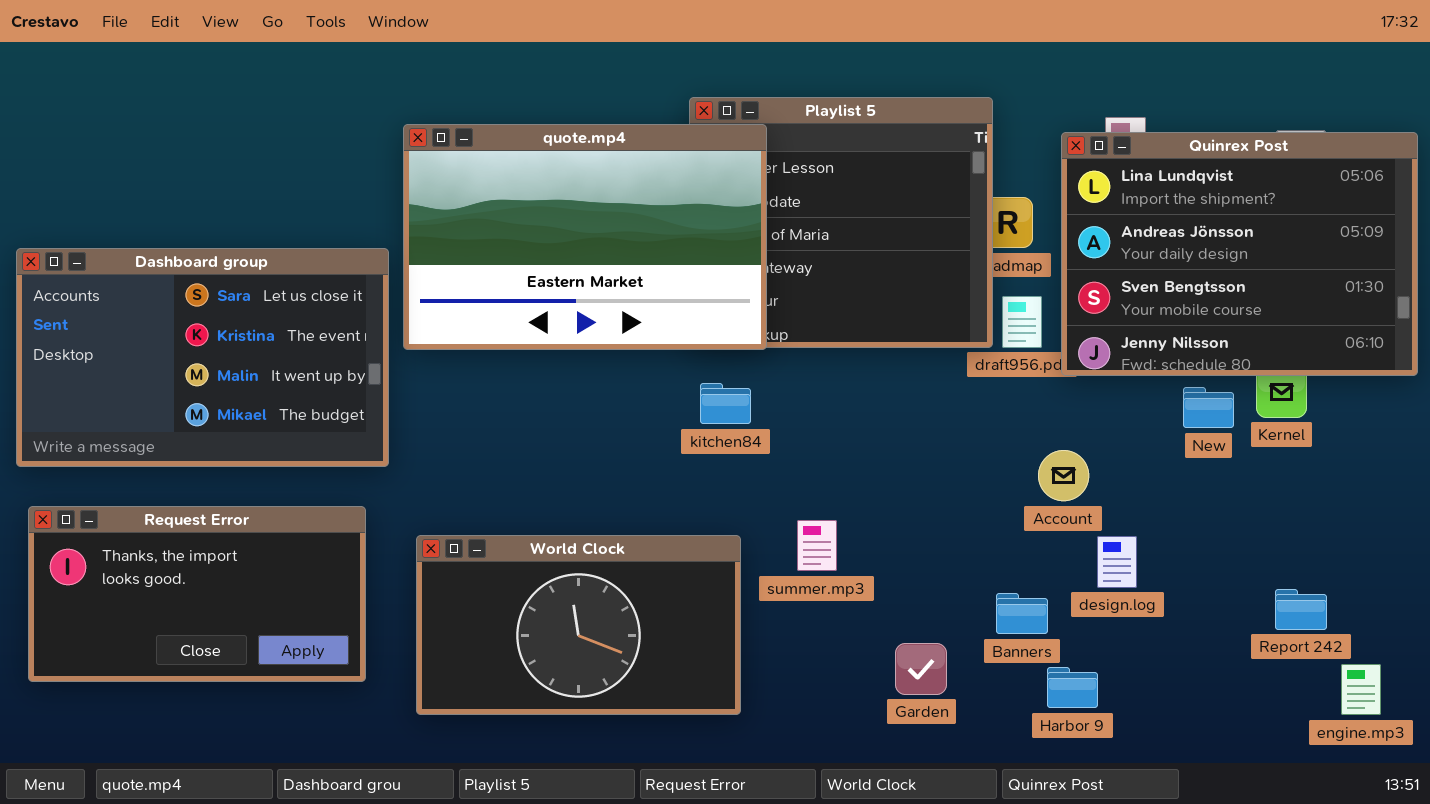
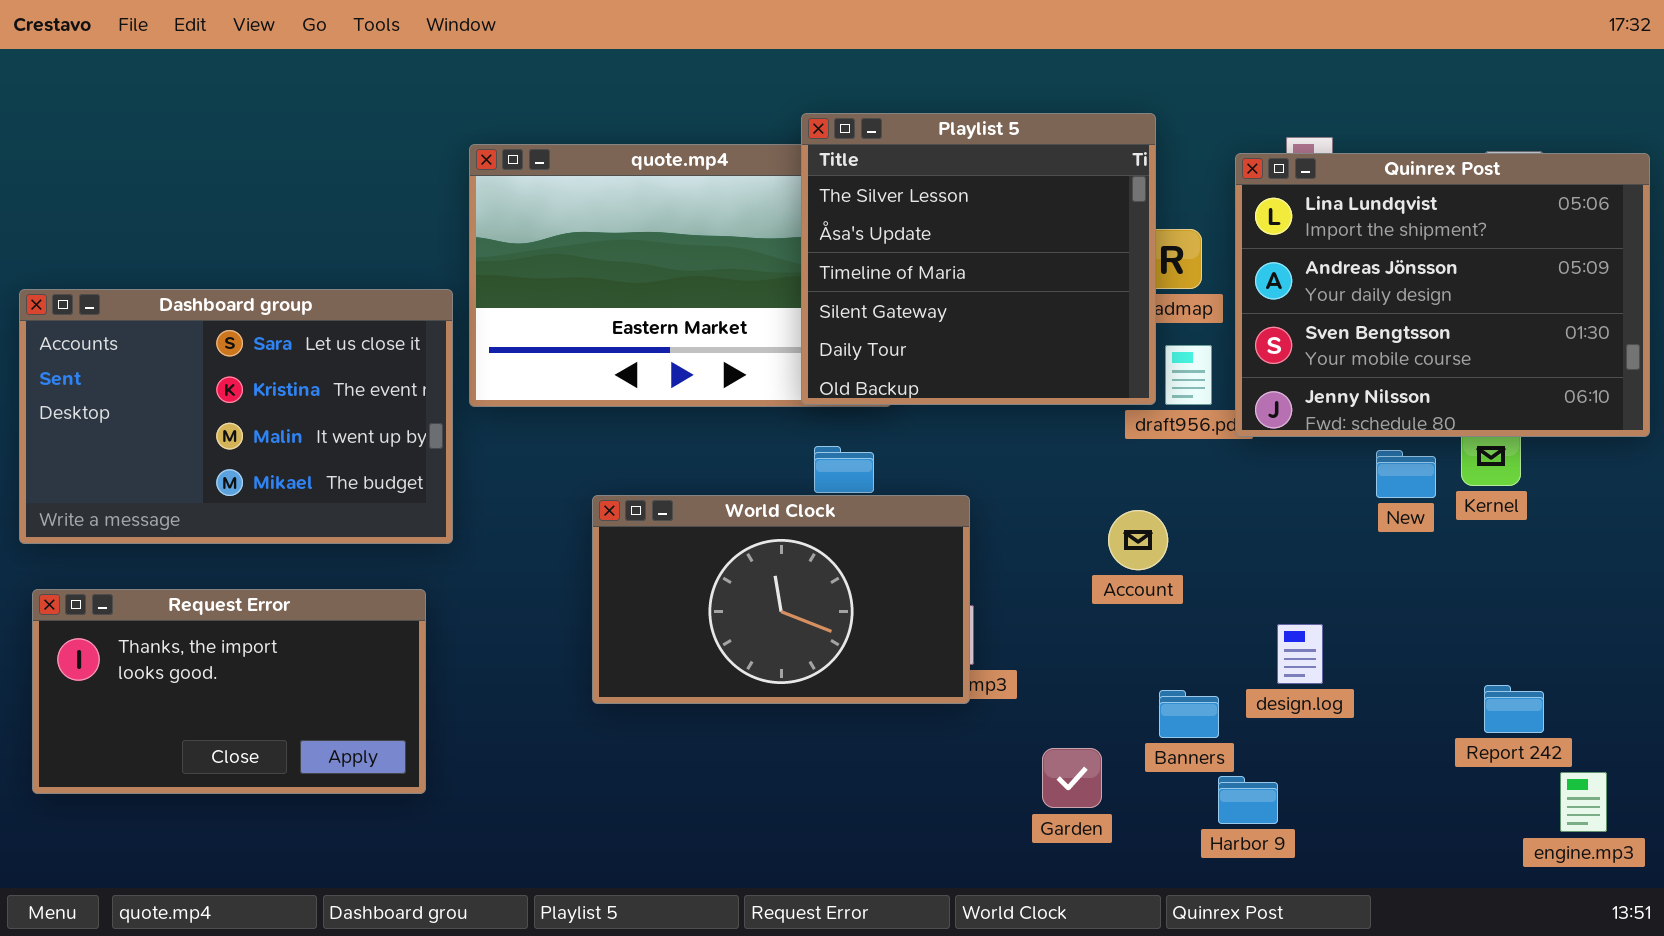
Playlist 5: [689,97,993,348] -> [801,113,1156,405], raised
Account: [1038,450,1089,501] -> [1108,510,1168,570], moved
World Clock: [416,535,741,715] -> [592,495,970,704], moved

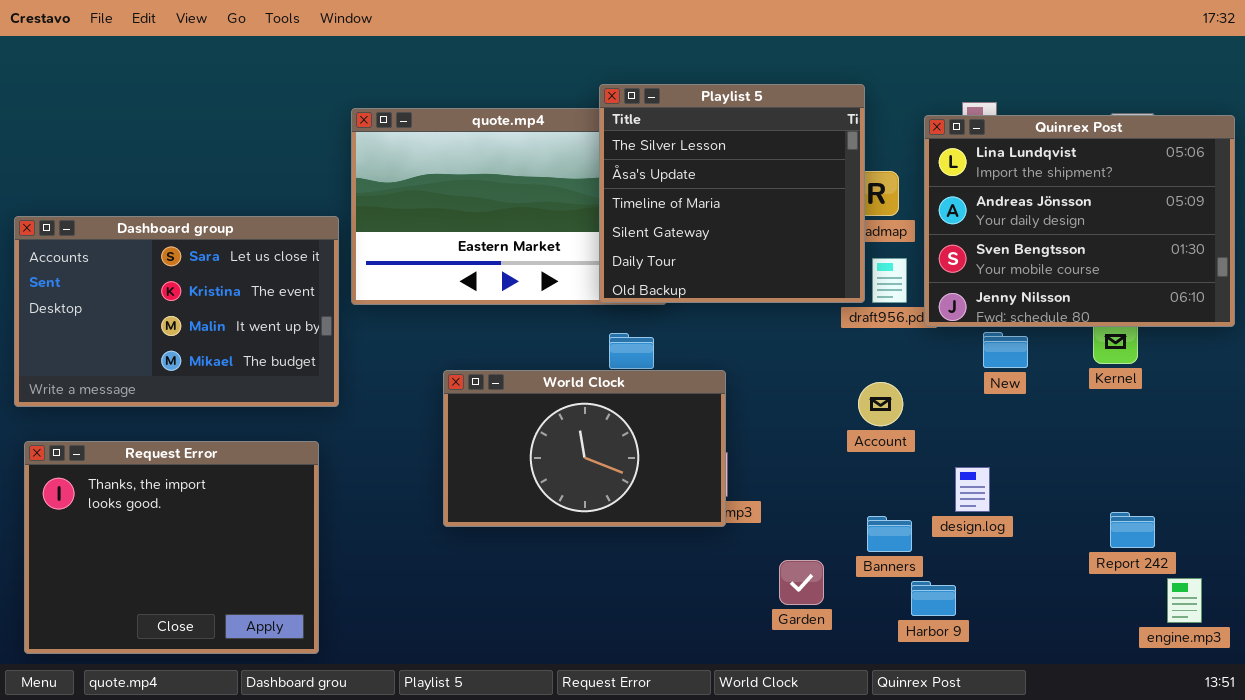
New: [1376,450,1436,498] -> [983,332,1028,368], moved
Account: [1108,510,1168,570] -> [858,382,903,426], moved
Request Error: [32,589,426,794] -> [24,441,319,654], resized

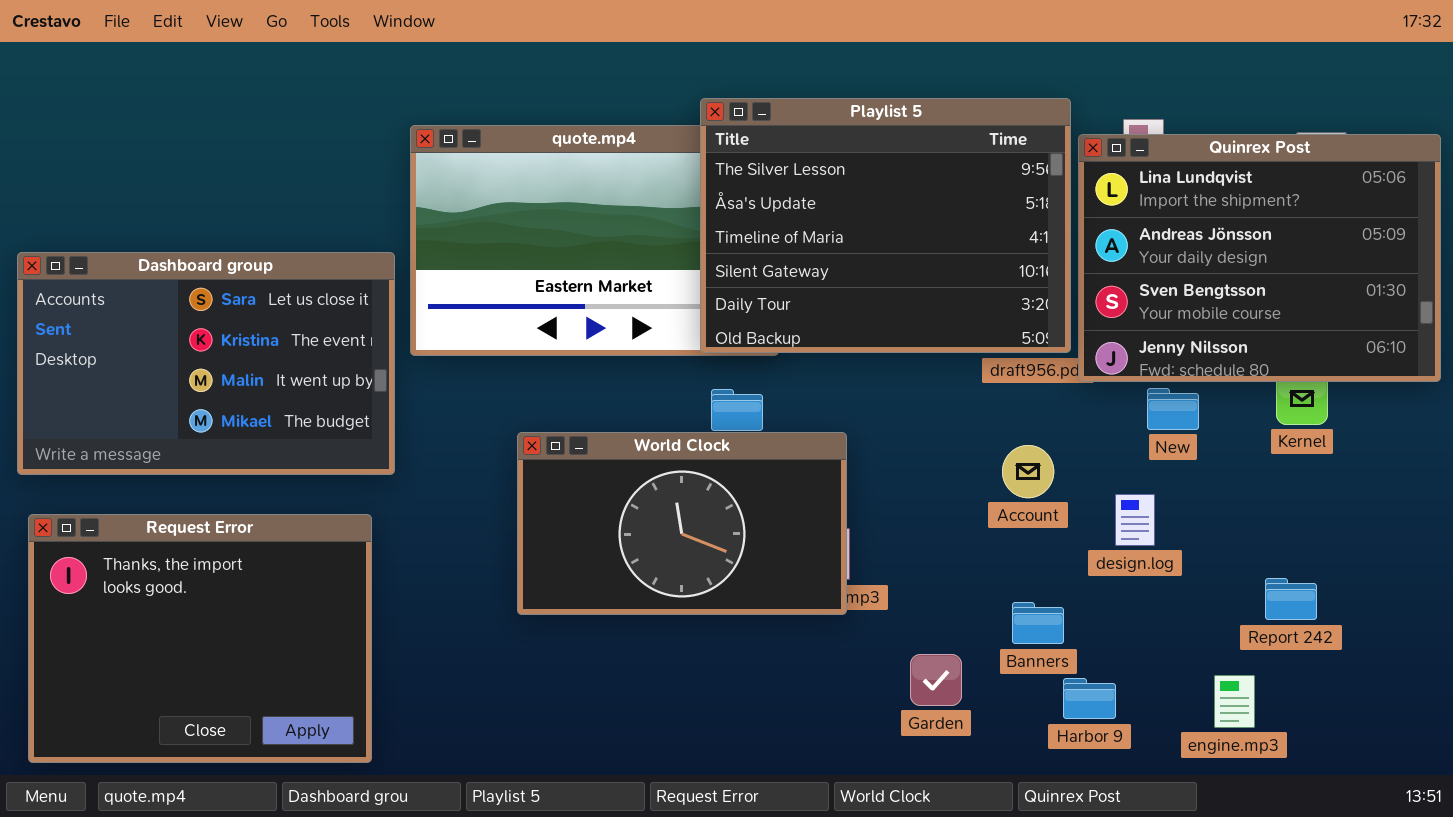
Playlist 5: [599,84,865,303] -> [700,98,1071,353], resized
design.log: [955,467,990,512] -> [1115,494,1155,546], moved
Report 242: [1110,512,1155,548] -> [1265,578,1317,620], moved
engine.mp3: [1167,578,1202,623] -> [1214,675,1255,728], moved

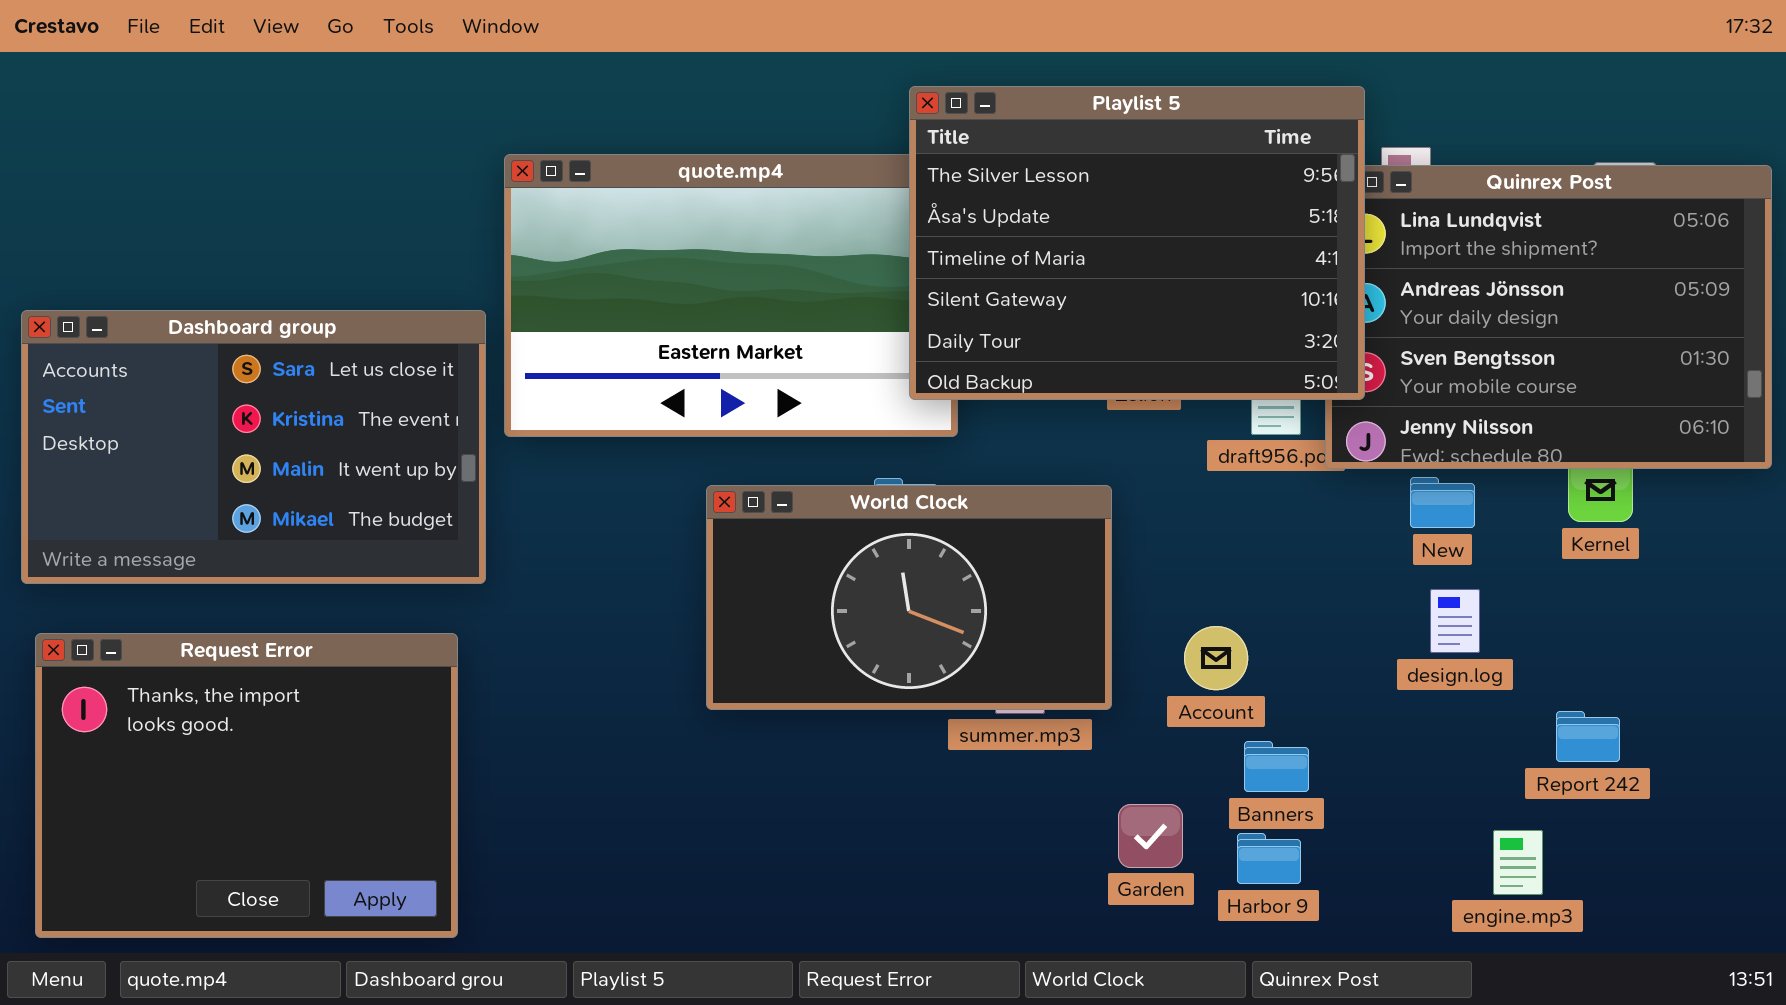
Playlist 5: [700,98,1071,353] -> [909,86,1365,400], moved
World Clock: [517,432,847,615] -> [706,485,1112,710], moved
Account: [1002,445,1054,498] -> [1184,626,1248,690], moved
design.log: [1115,494,1155,546] -> [1430,589,1480,653], moved
Harbor 9: [1063,678,1116,719] -> [1237,833,1301,884], moved

